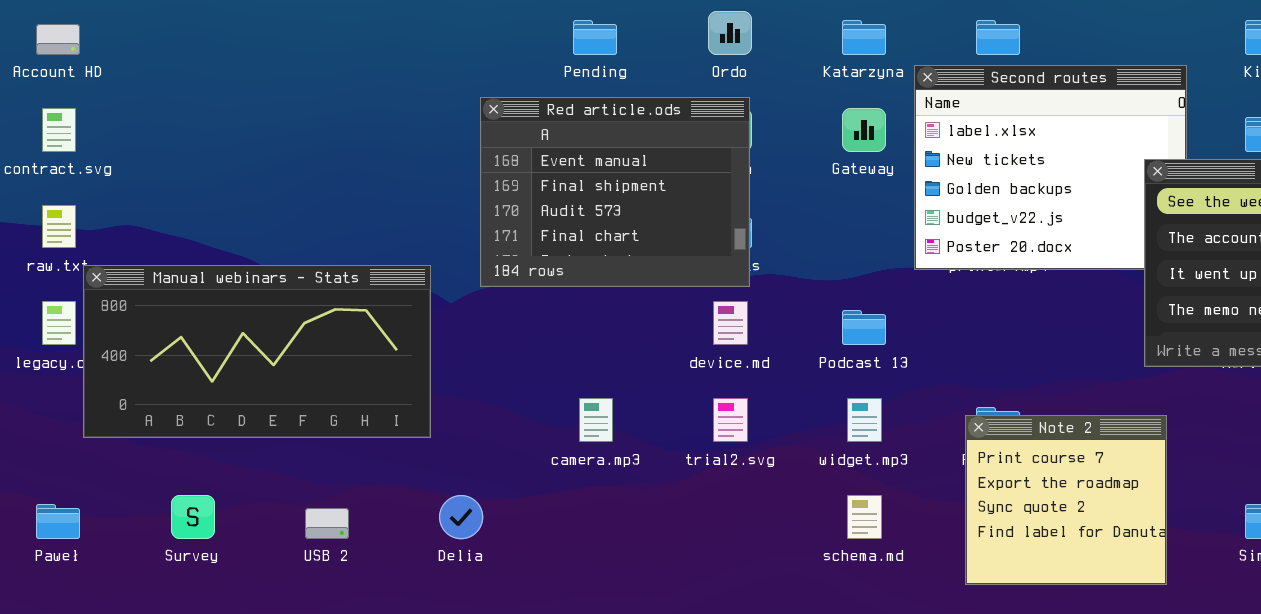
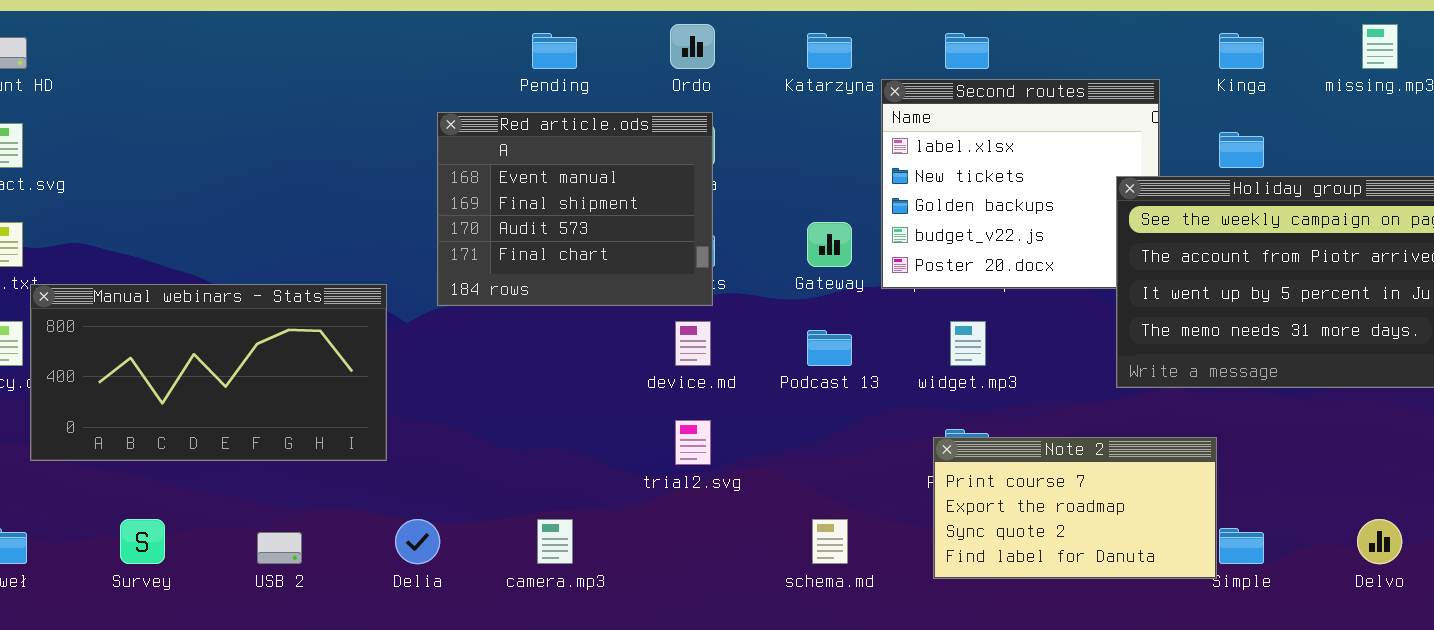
Gateway: [842,108,886,152] -> [807,222,852,267], moved
camera.mp3: [579,398,613,442] -> [537,519,573,564], moved
widget.mp3: [847,398,882,442] -> [950,321,986,366], moved
Note 2: [965,415,1167,585] -> [933,437,1217,579], resized

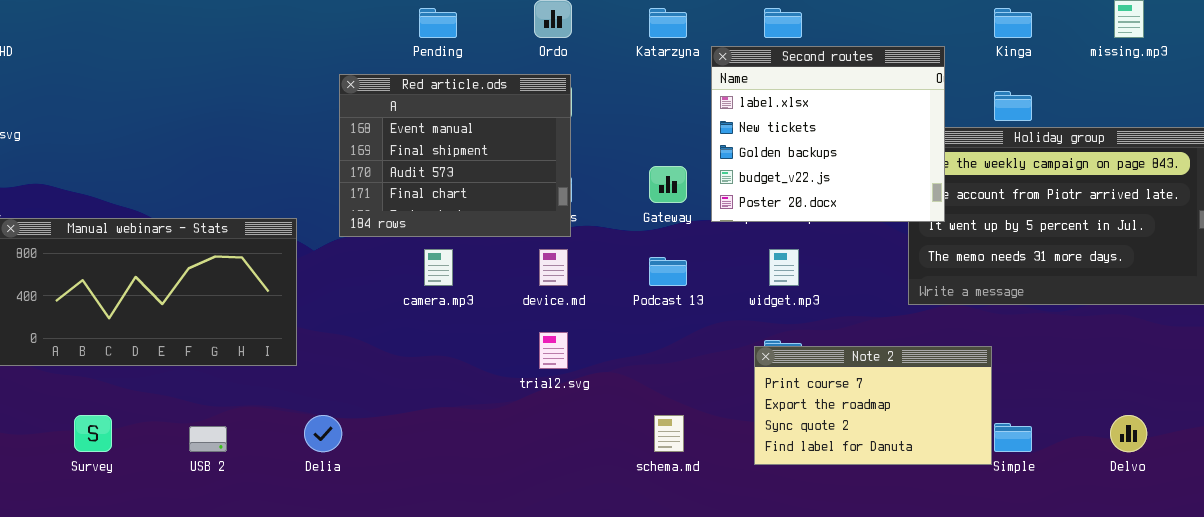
Second routes: [881,79,1160,289] -> [711,46,945,222], raised
camera.mp3: [537,519,573,564] -> [424,249,453,286], moved

